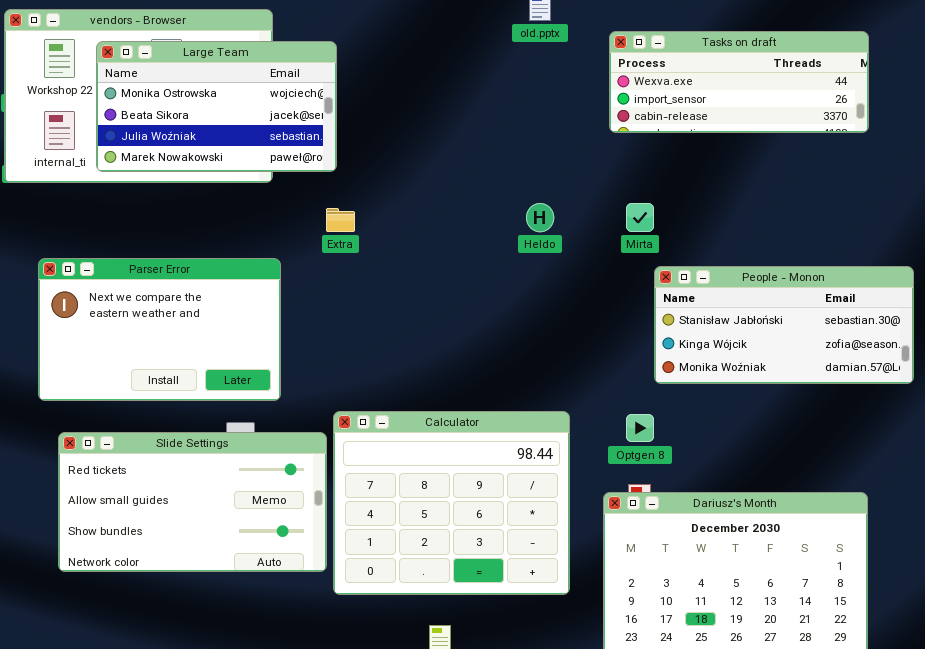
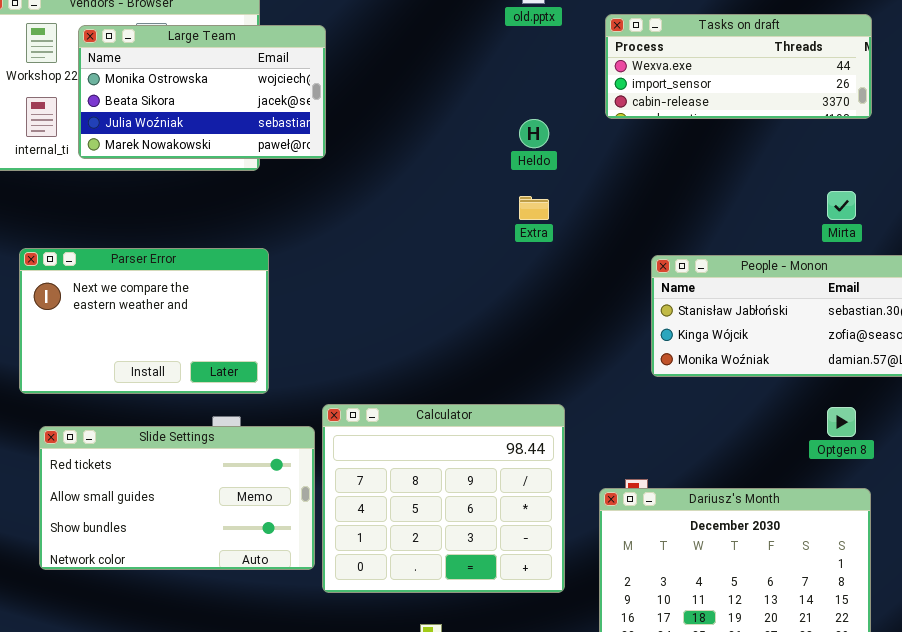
Heldo: [526,203,554,232] -> [519,119,549,148], moved
Mirta: [626,203,654,232] -> [827,191,856,220], moved
Extra: [326,208,355,232] -> [519,196,549,220], moved
Optgen 8: [626,414,654,442] -> [827,407,856,437], moved

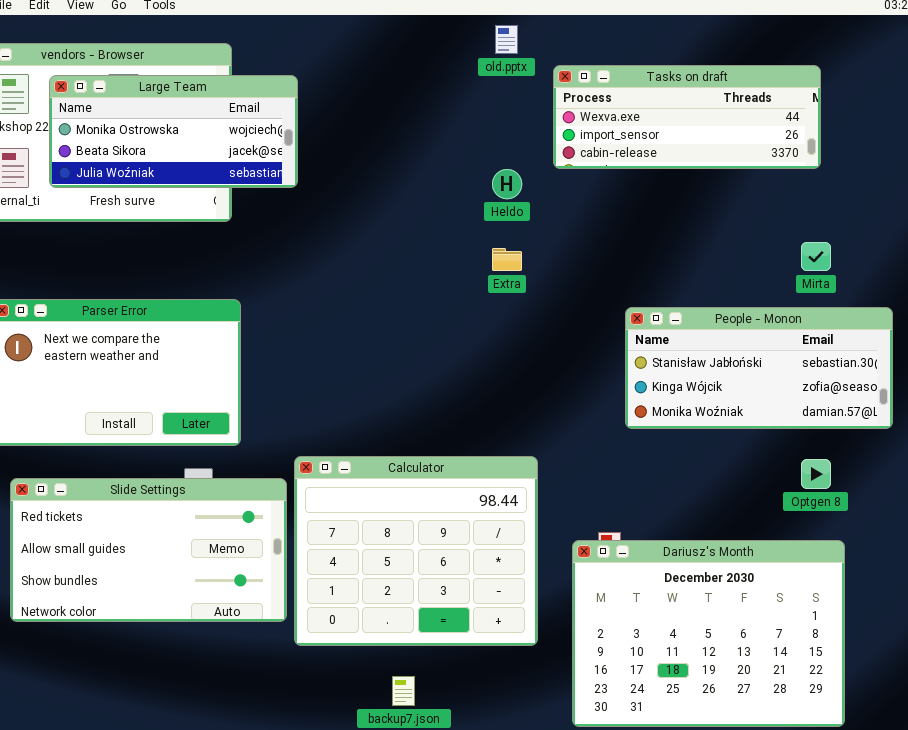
Tasks on draft: [605,14,872,119] -> [553,65,821,169], moved
Large Team: [78,25,326,159] -> [49,75,298,188], resized

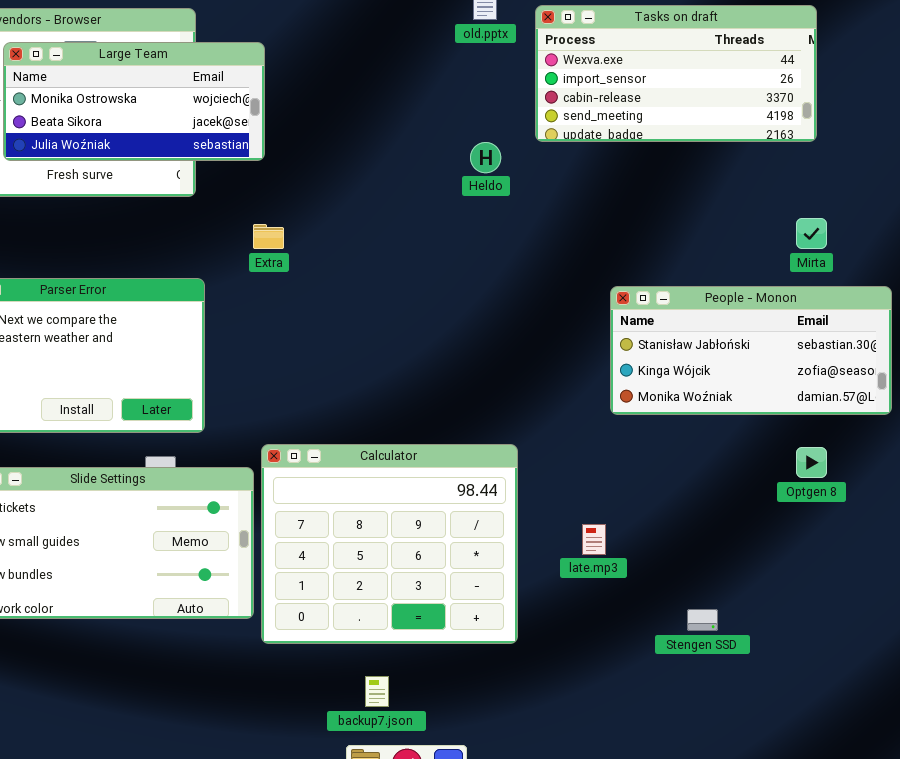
Tasks on draft: [553,65,821,169] -> [535,5,817,142], resized
Extra: [492,248,522,271] -> [253,224,284,249], moved
Dariusz's Month: [572,540,845,727] -> none, closed

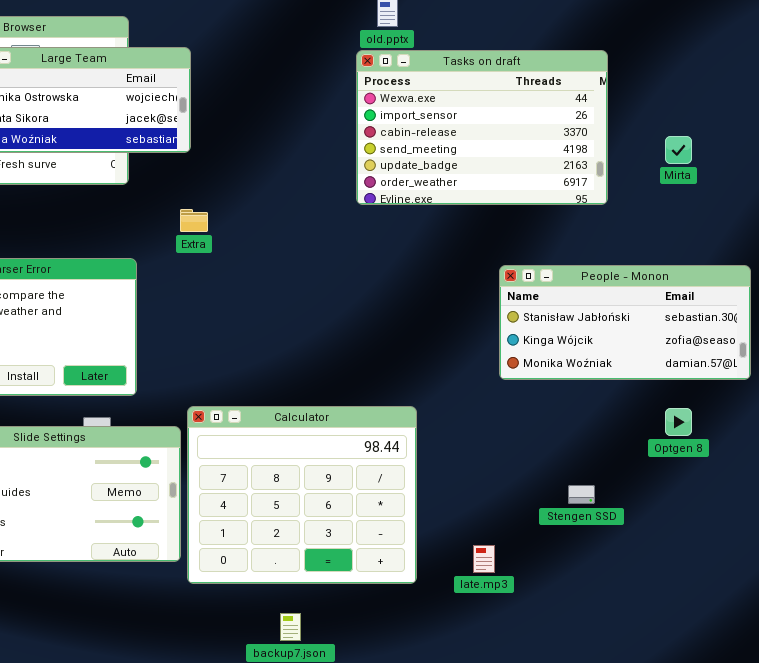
Tasks on draft: [535,5,817,142] -> [356,50,608,205], moved, resized
Mirta: [796,218,827,249] -> [665,136,692,164], moved
late.mp3: [582,524,606,555] -> [473,545,495,573], moved
Stengen SSD: [687,609,718,631] -> [568,485,595,504], moved

